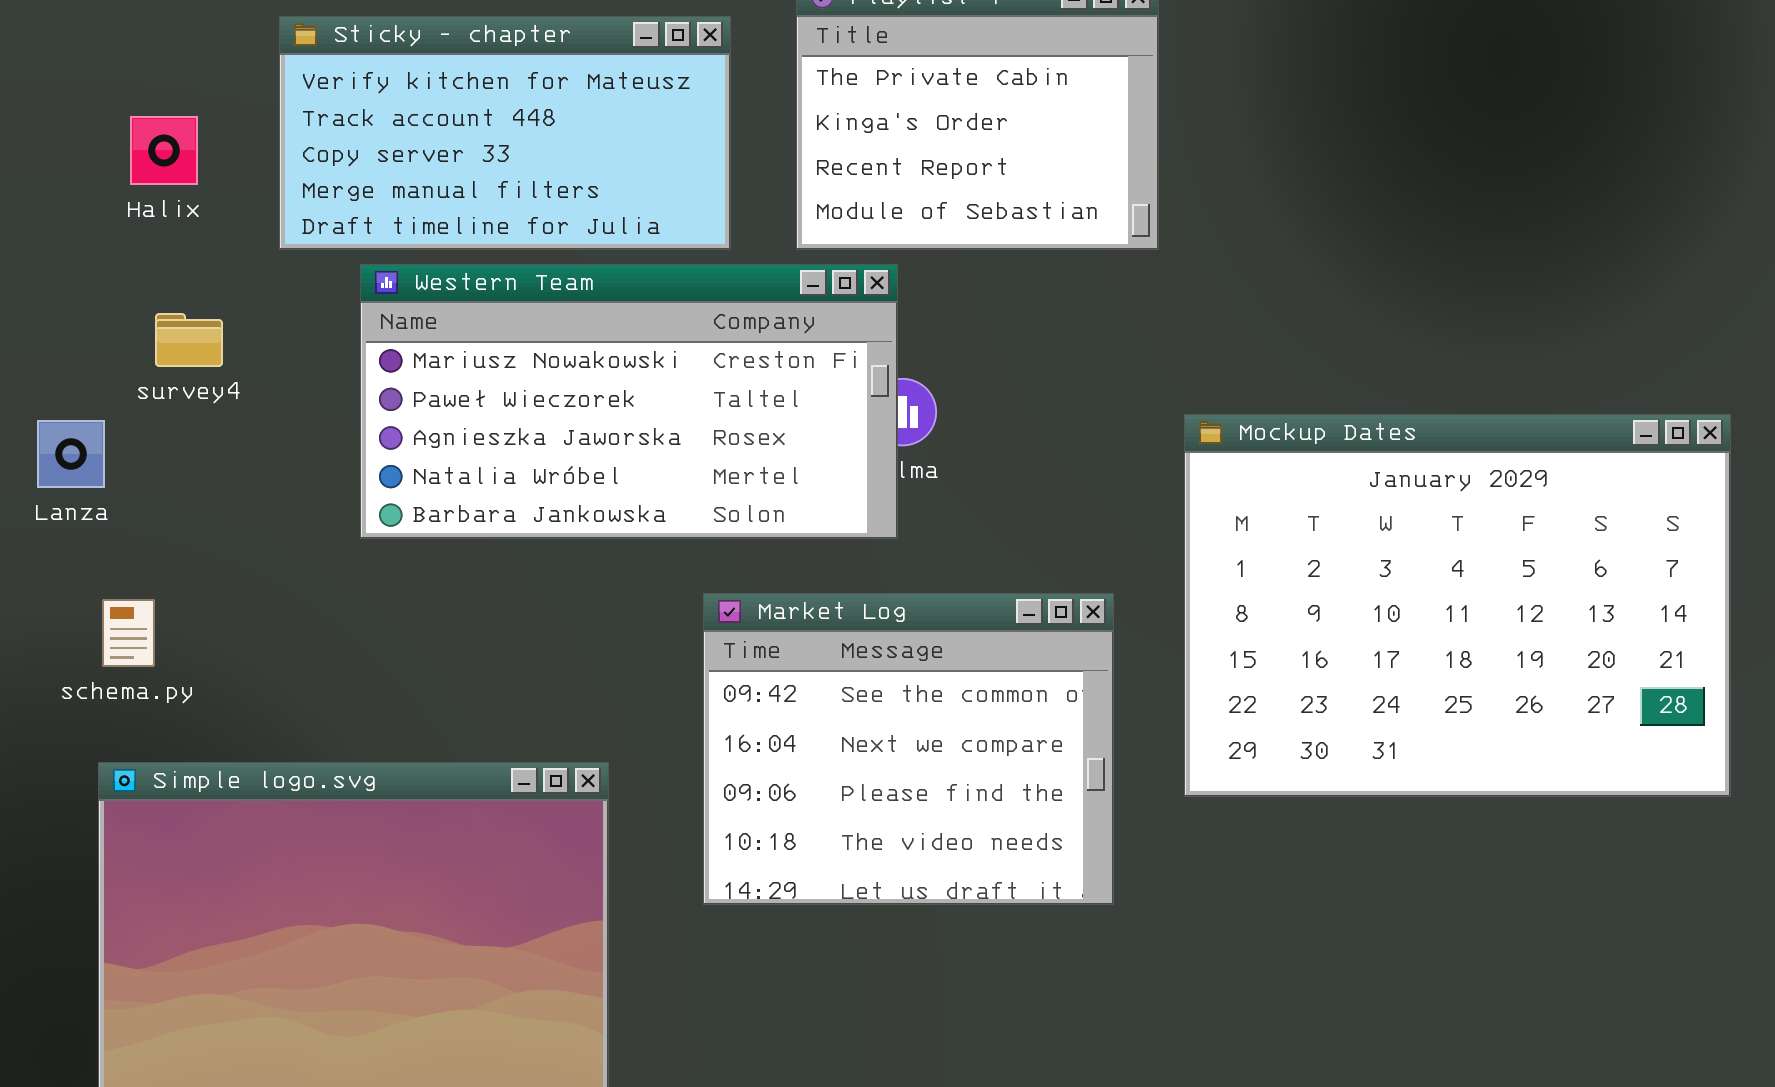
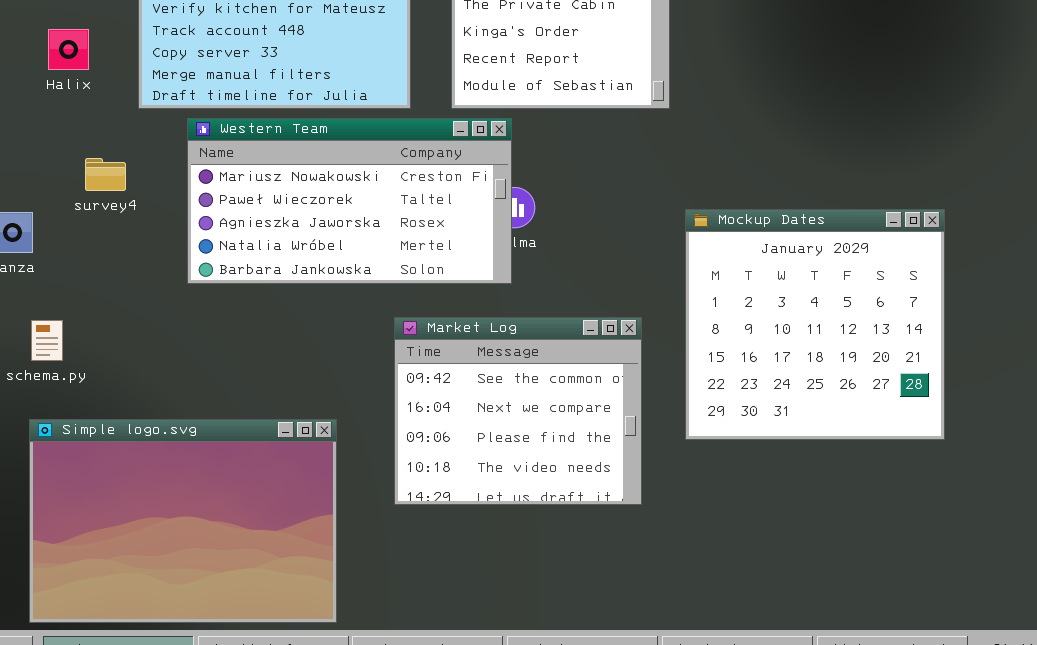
survey4: [155,313,223,367] -> [85,158,126,191], moved
Mockup Dates: [1184,414,1731,797] -> [685,209,945,440], resized

